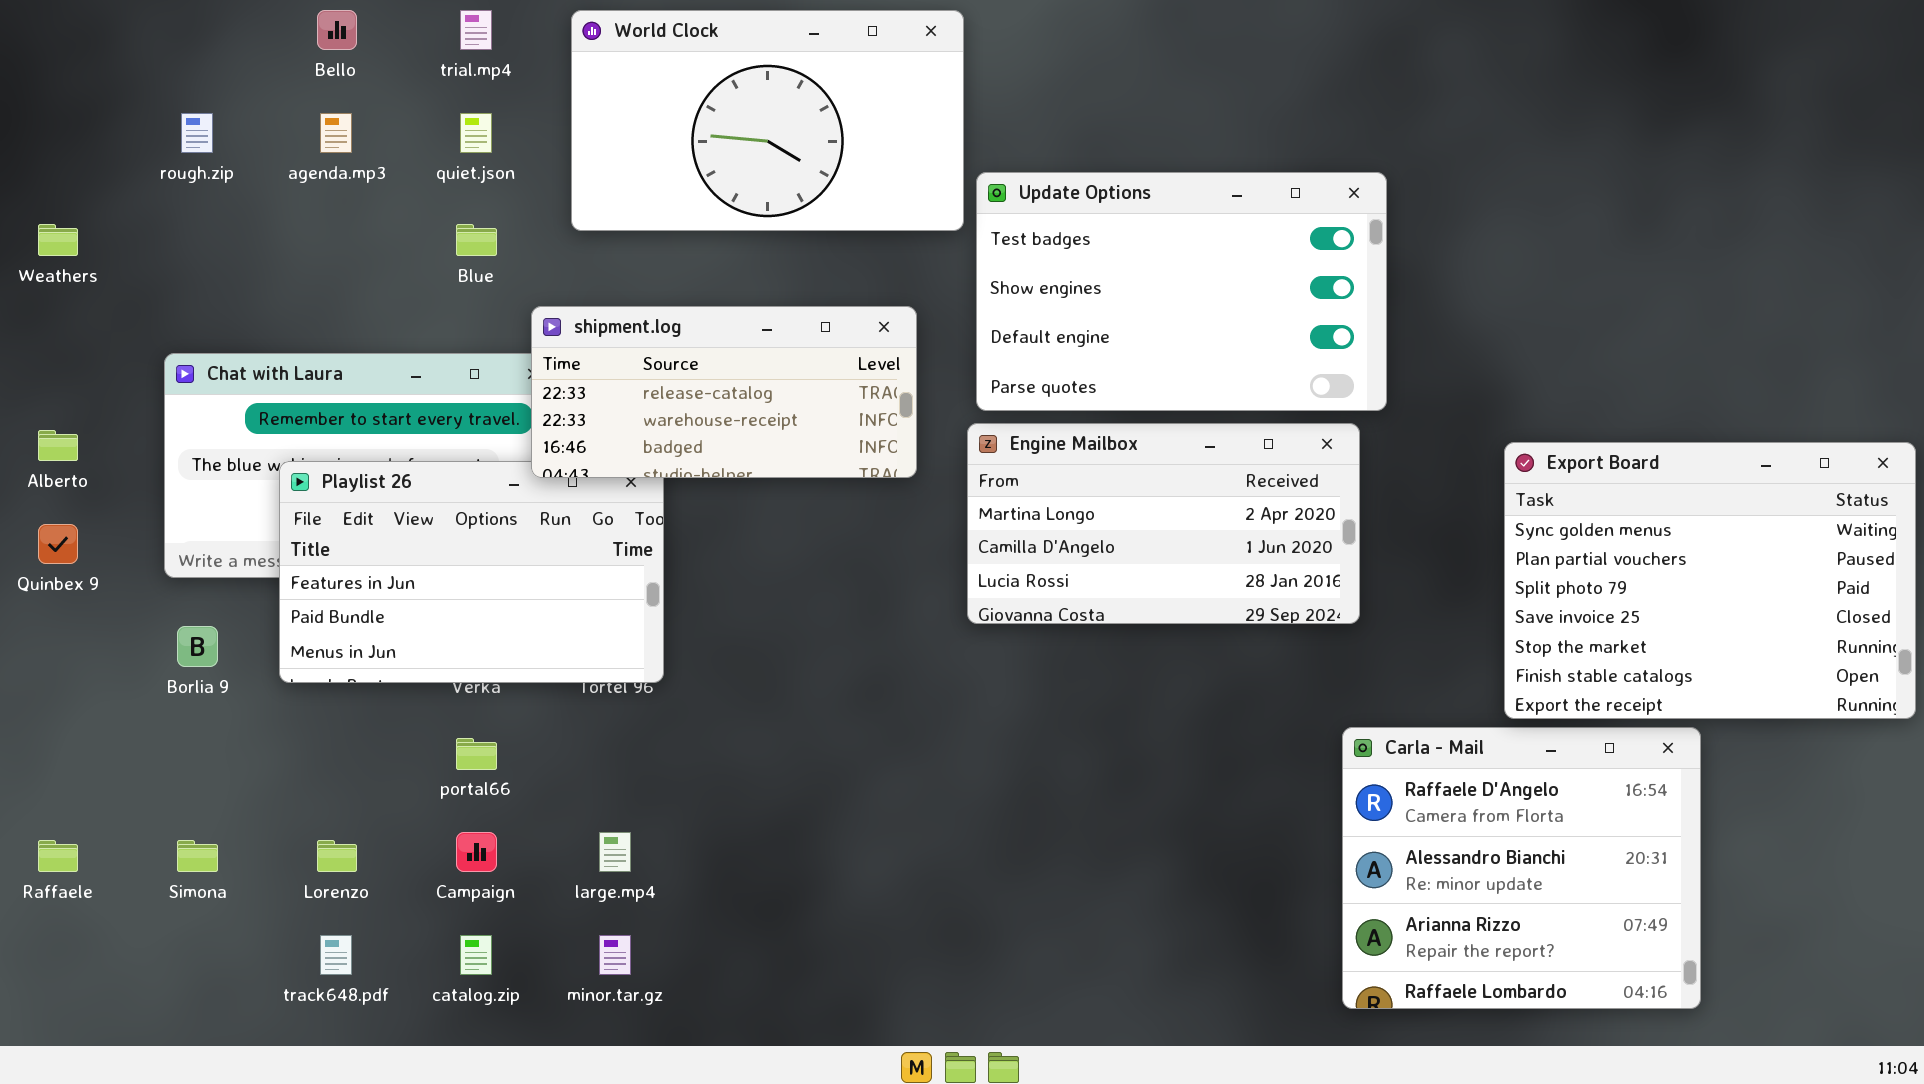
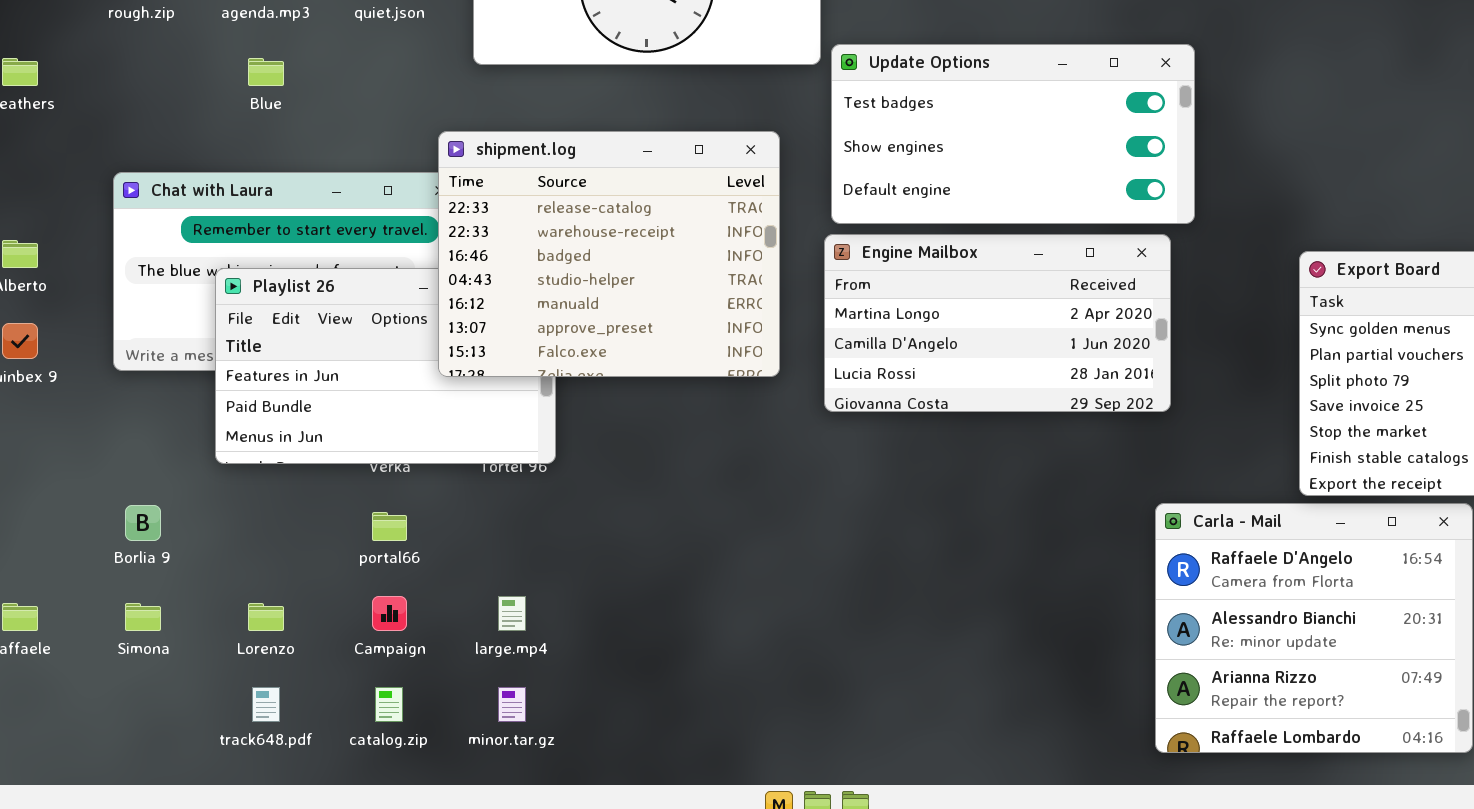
Update Options: [976,172,1387,411] -> [831,44,1195,224], resized
Blue: [456,224,497,256] -> [248,58,284,86], moved
shipment.log: [531,306,917,478] -> [438,131,780,377], resized
Borlia 9: [177,626,218,667] -> [125,505,161,541], moved

